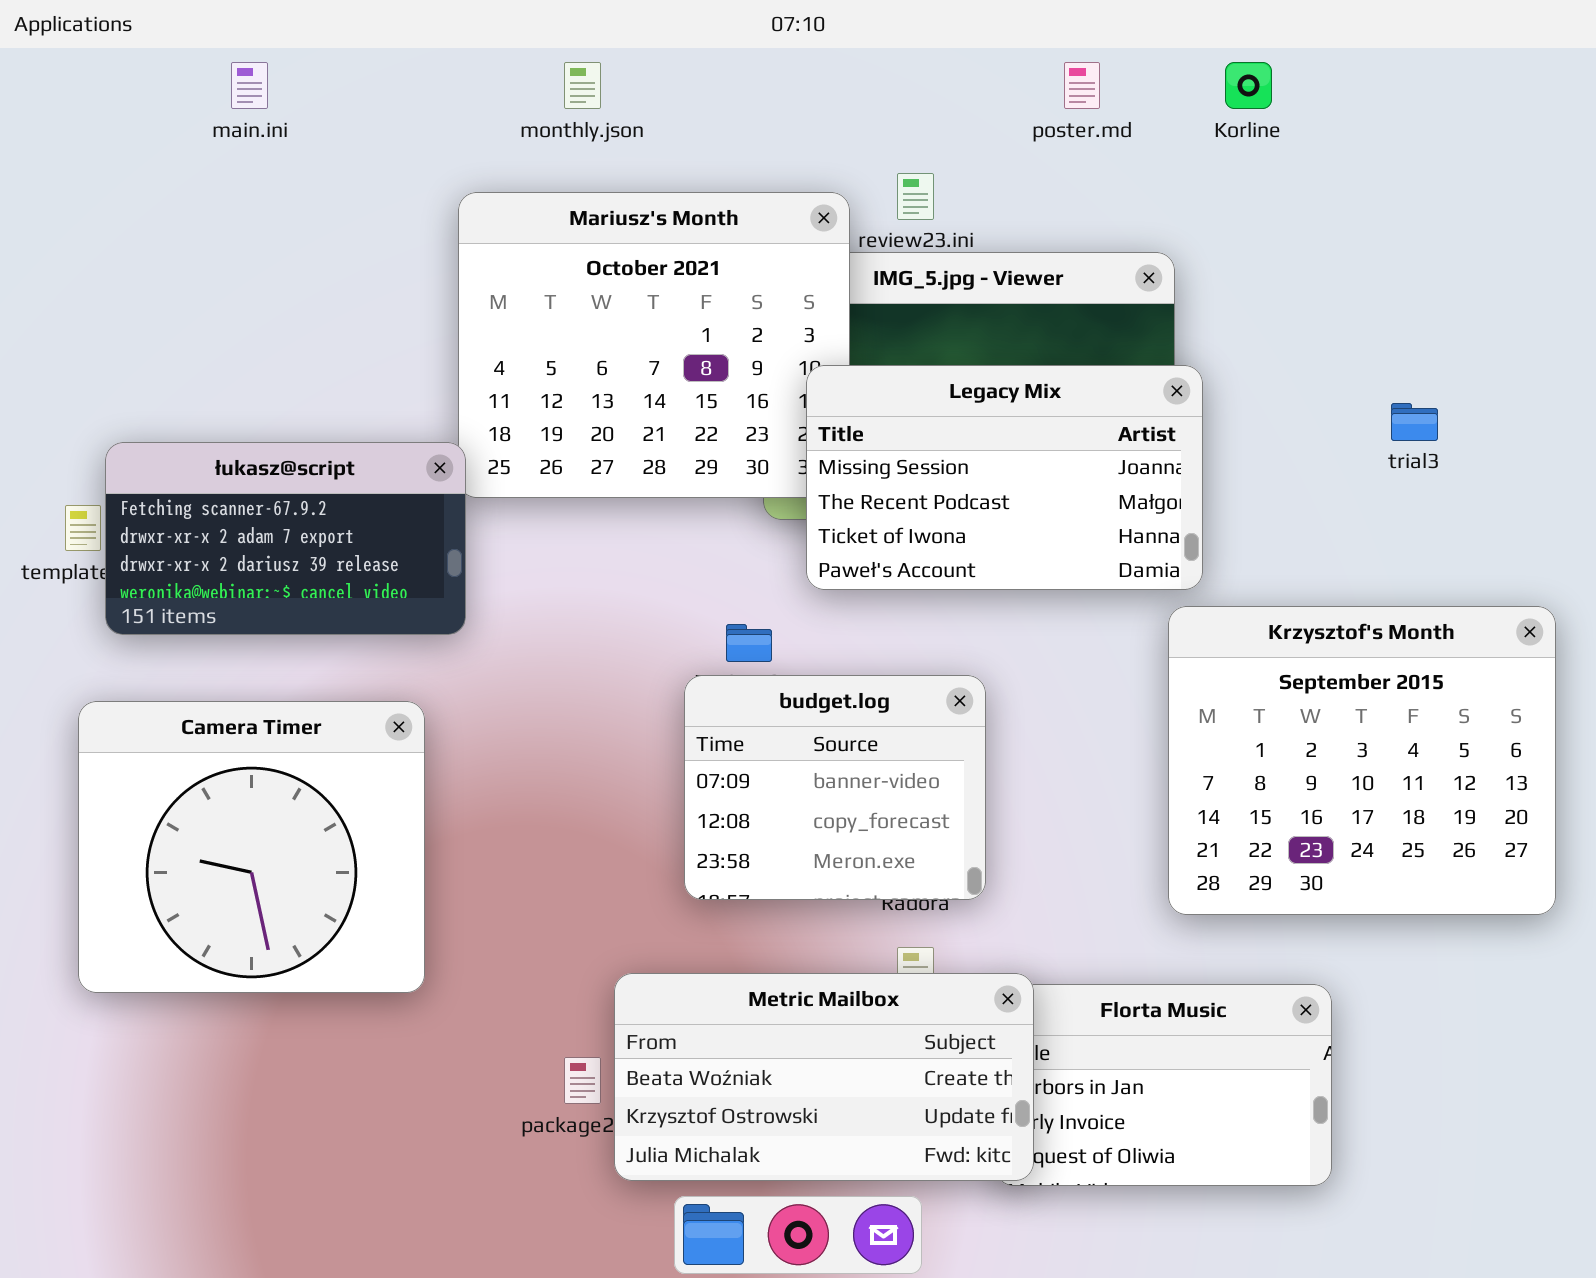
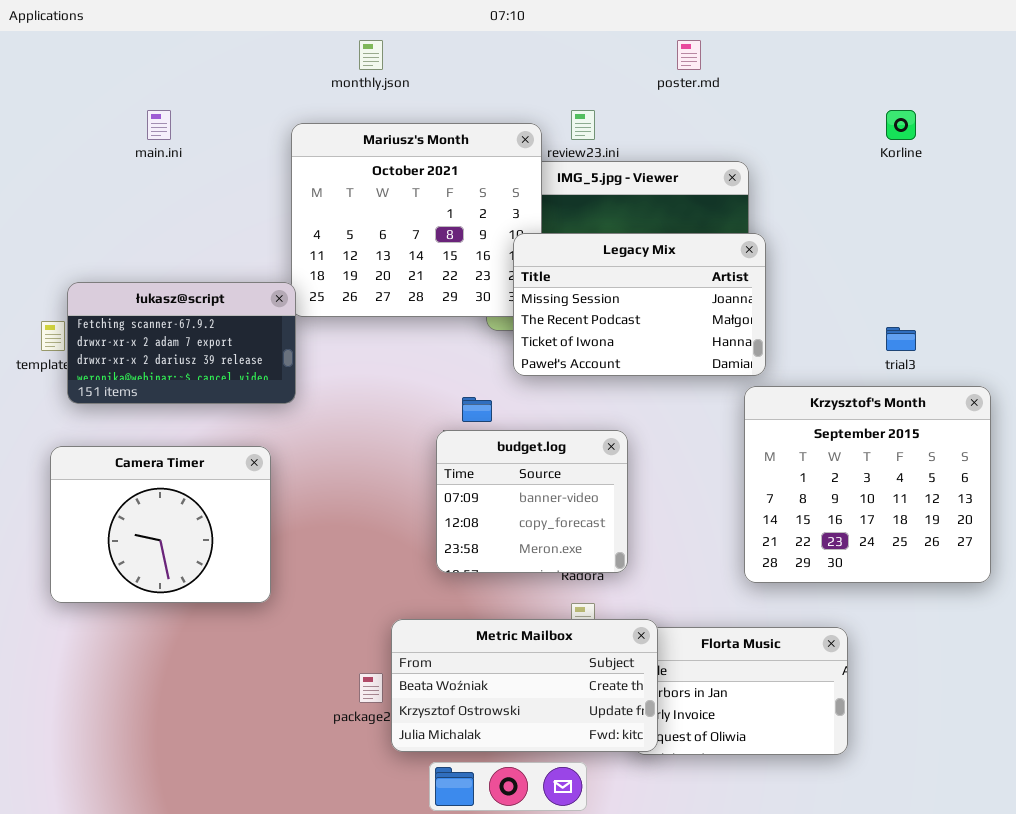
main.ini: [231,62,268,109] -> [147,110,171,140], moved
Korline: [1225,62,1272,109] -> [886,110,916,140], moved
trial3: [1391,403,1438,441] -> [886,327,916,351], moved
Camera Timer: [78,701,425,993] -> [50,446,271,603], resized

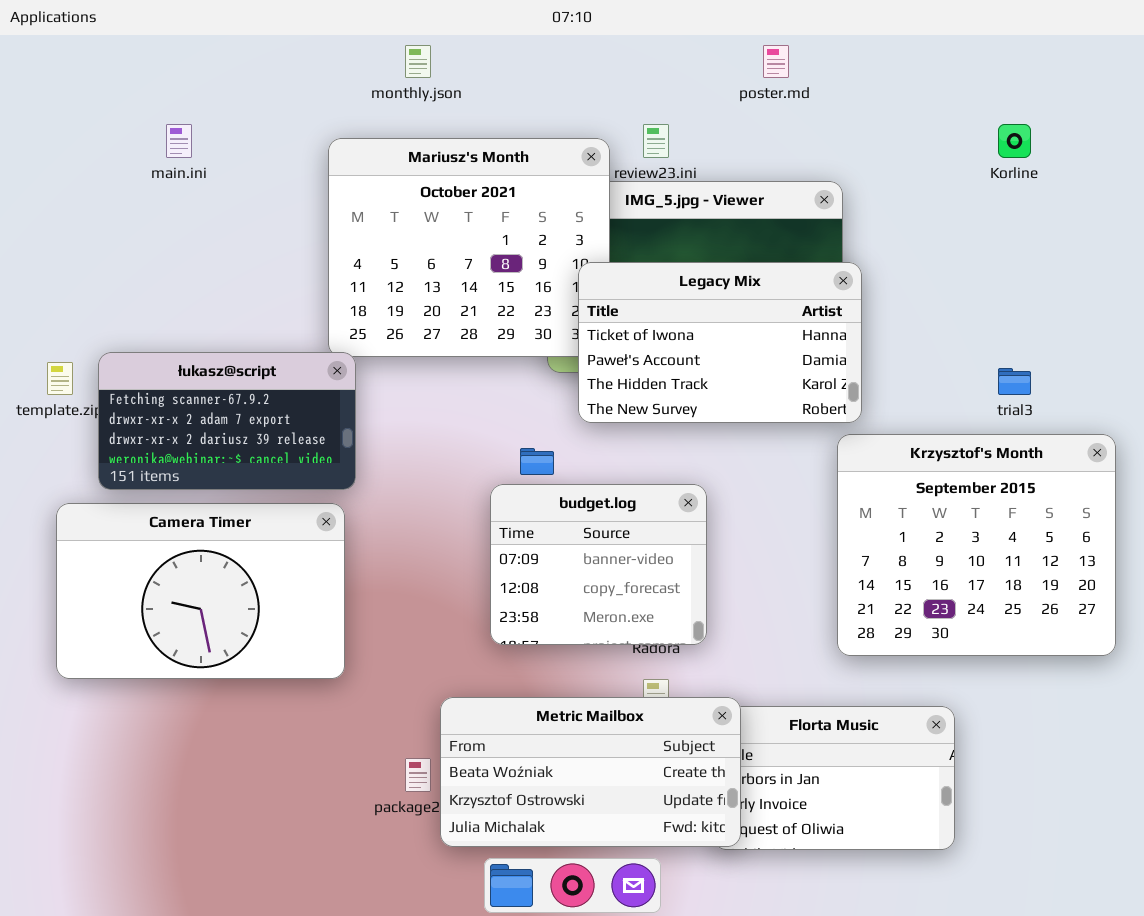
Legacy Mix: [513,233,766,376] -> [578,262,862,423], scrolled down 2 rows
łukasz@script: [67,282,296,404] -> [98,352,356,490], moved
Camera Timer: [50,446,271,603] -> [56,503,345,679], resized

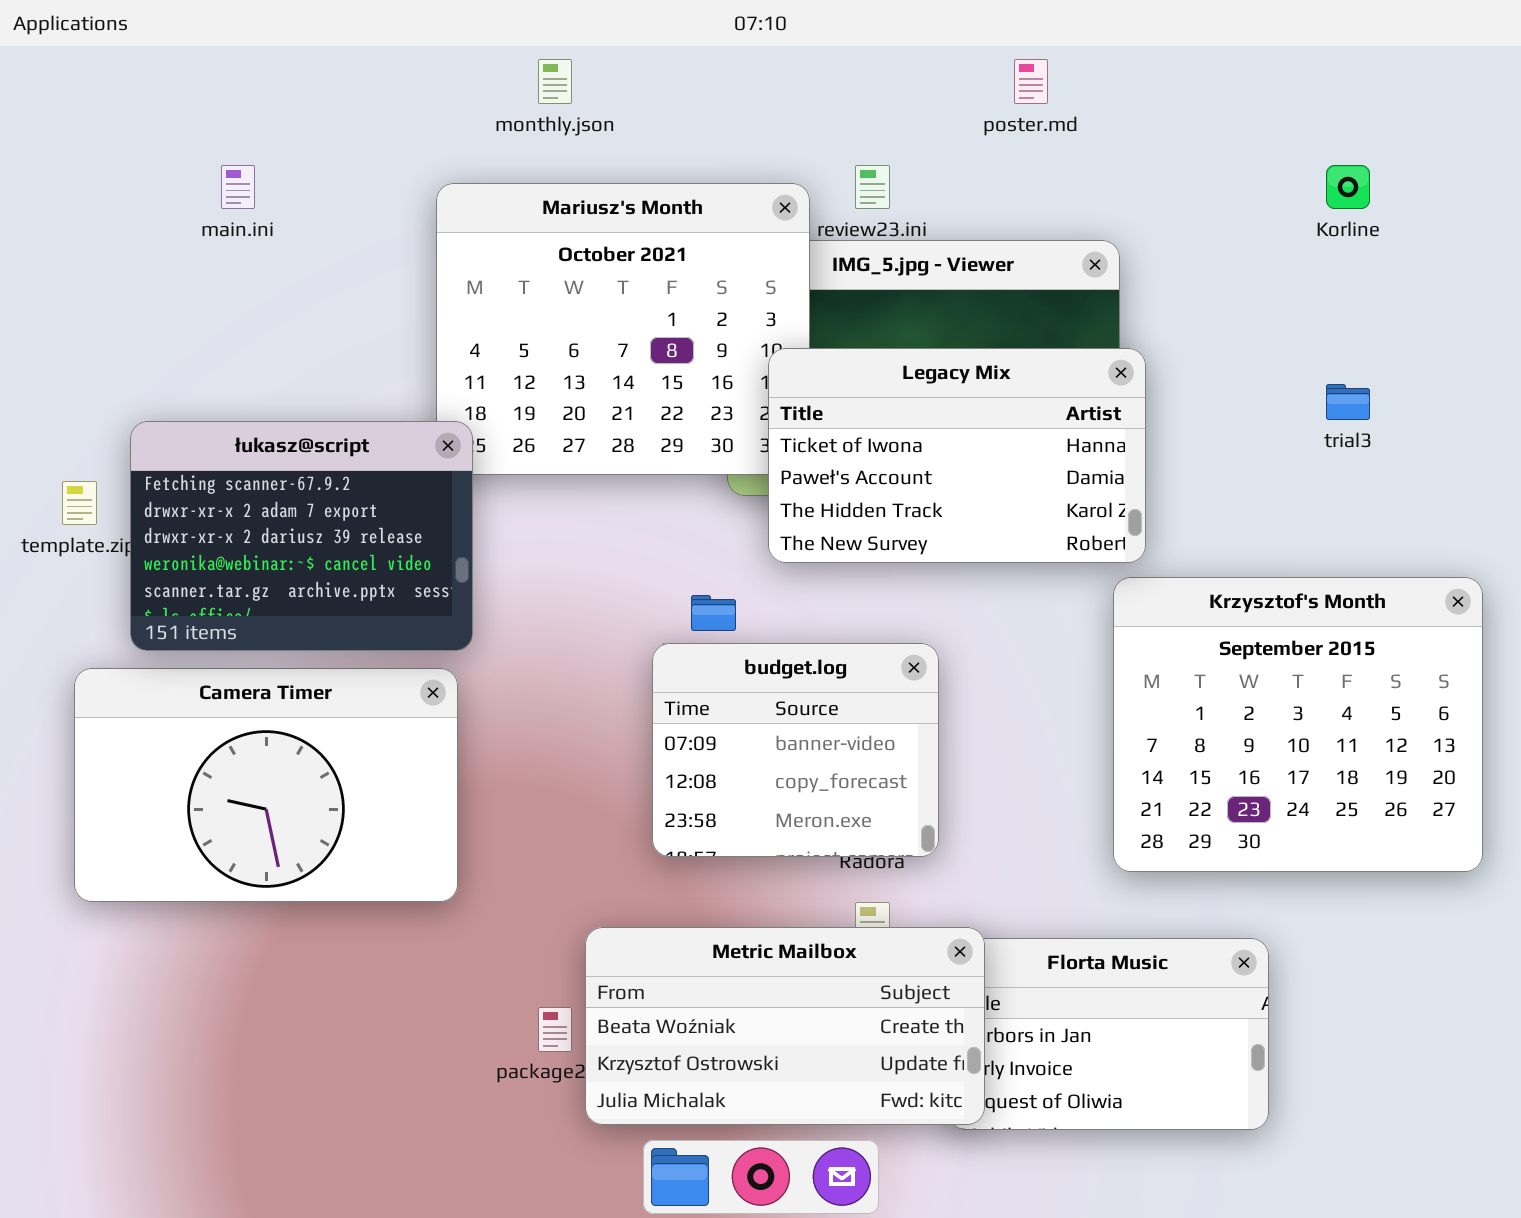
łukasz@script: [98,352,356,490] -> [130,421,473,651], resized
trial3: [998,368,1031,395] -> [1326,384,1370,420], moved

